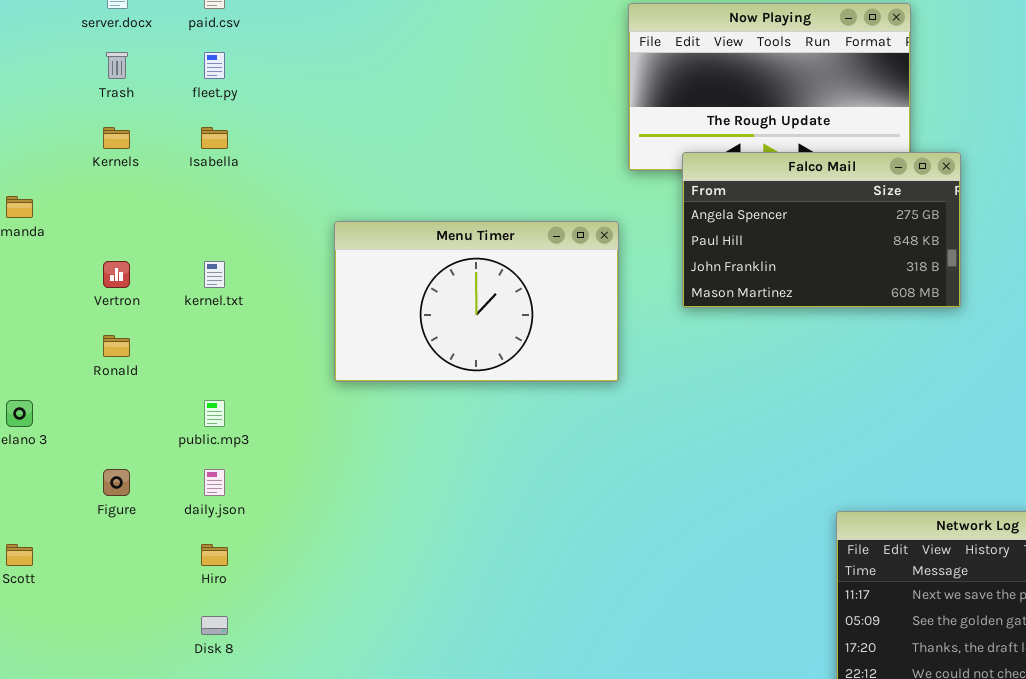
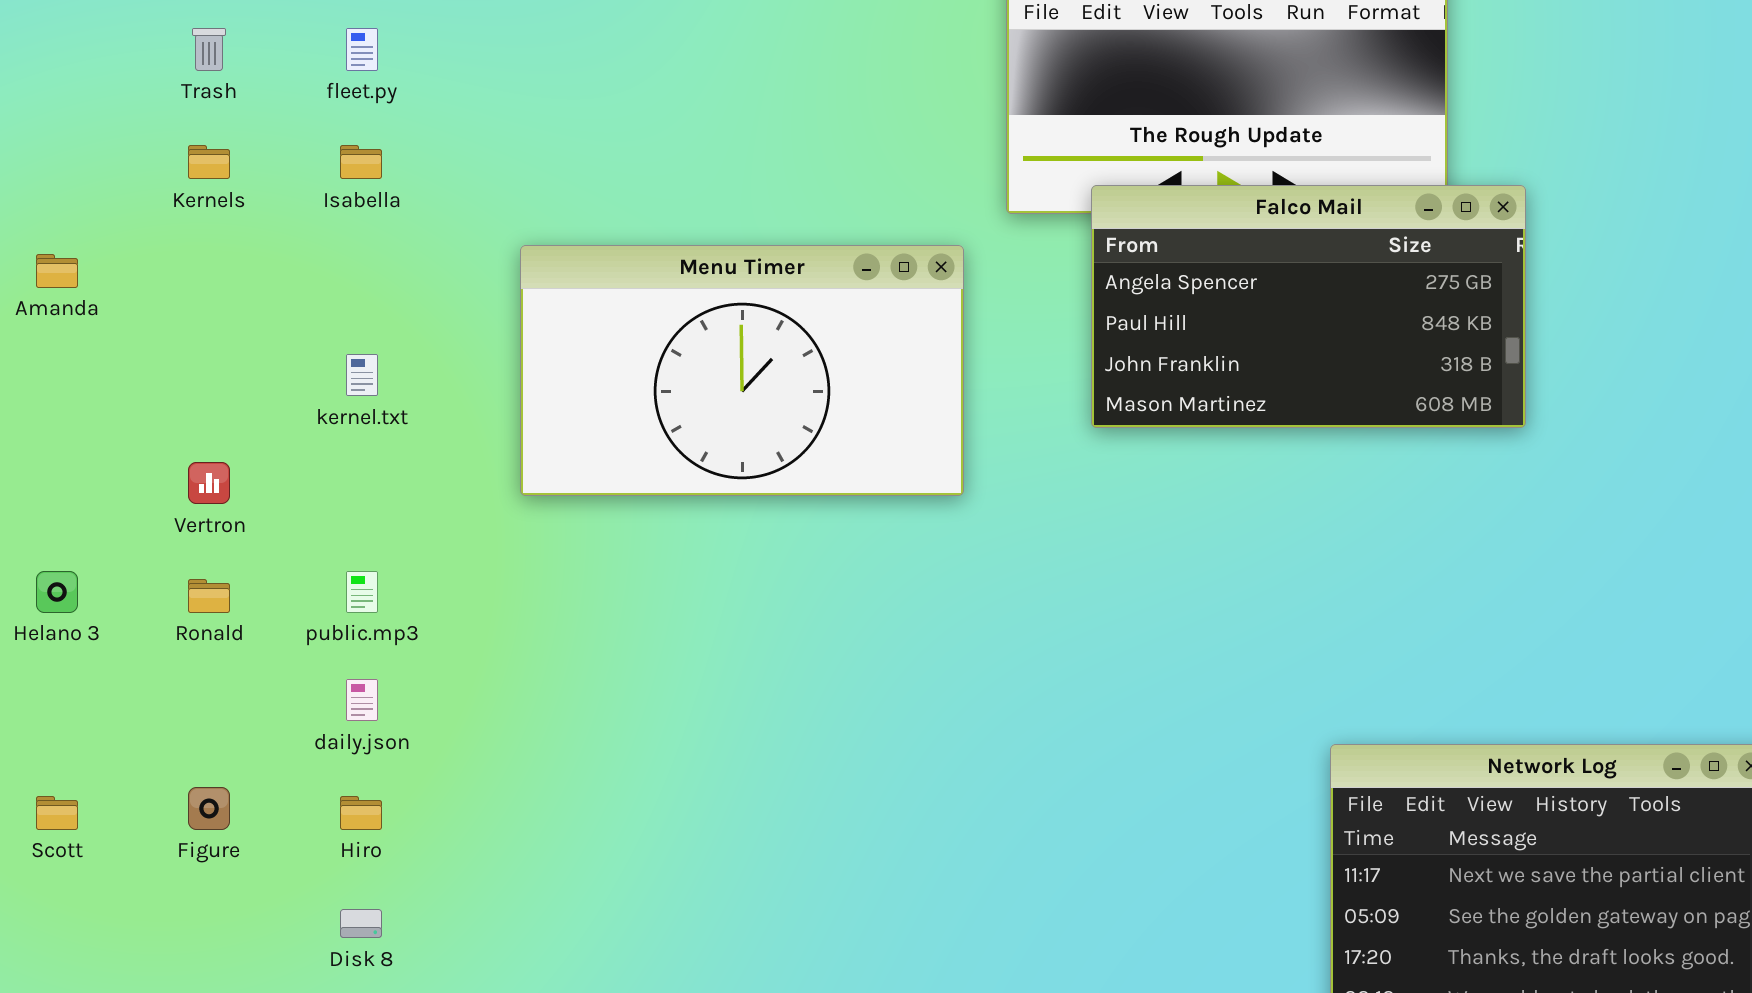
Menu Timer: [334,221,619,382] -> [520,245,964,496], moved
Vertron: [103,261,130,288] -> [188,462,230,504], moved
Ronald: [103,335,130,357] -> [188,579,230,613], moved
Figure: [103,469,130,496] -> [188,787,230,830], moved

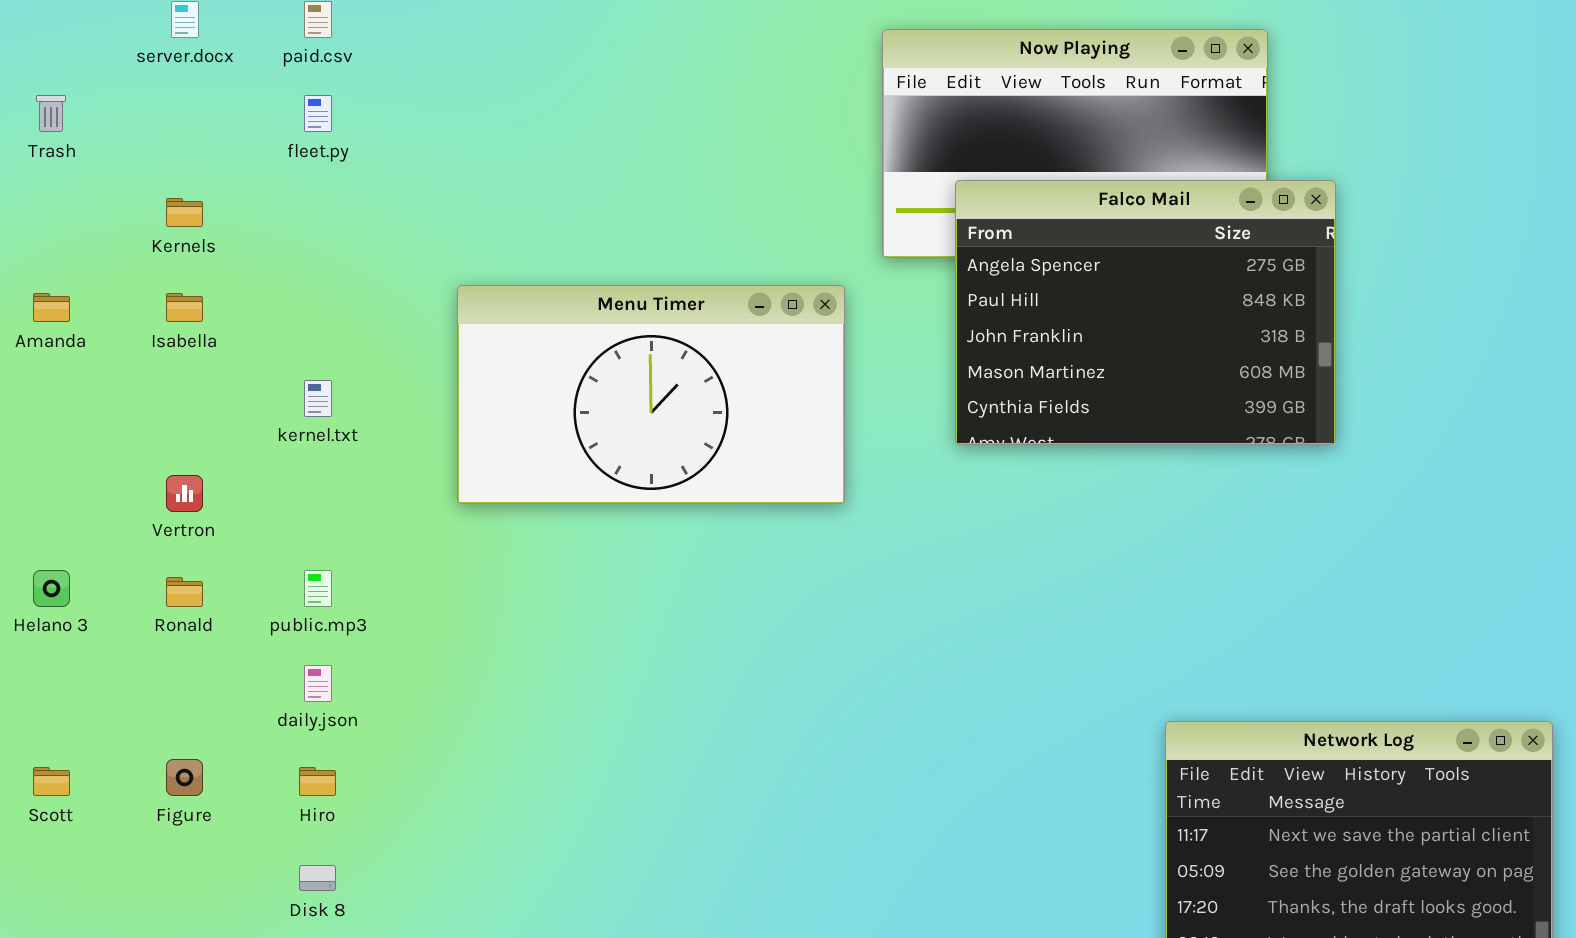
Trash: [192,28,226,71] -> [36,95,66,132], moved
Isabella: [340,145,382,179] -> [166,293,203,322], moved
Falco Mail: [1091,185,1526,428] -> [955,180,1336,445], resized

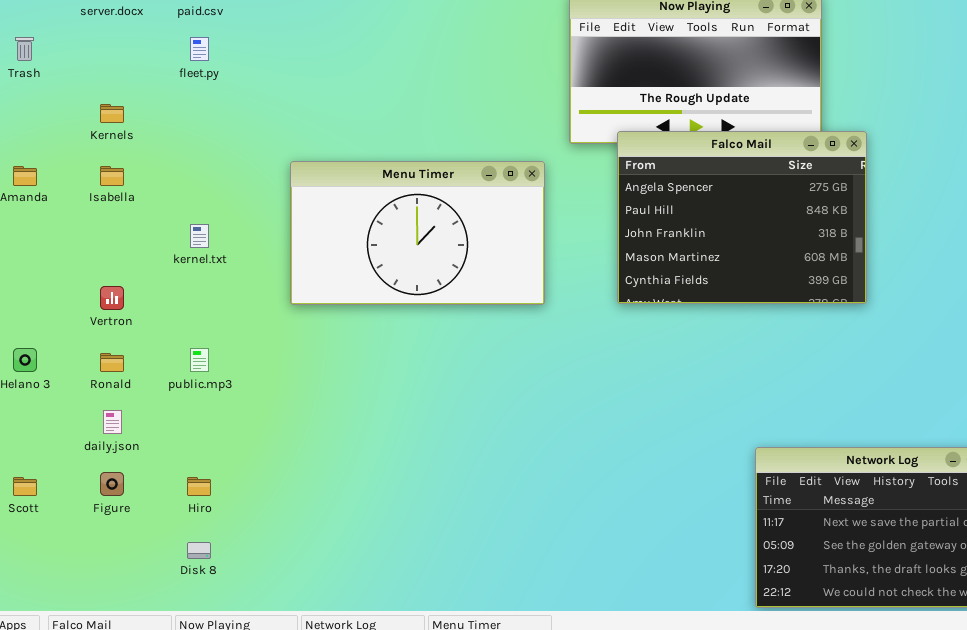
Falco Mail: [955,180,1336,445] -> [617,131,867,304], moved
daily.json: [304,665,332,702] -> [103,410,122,434], moved

